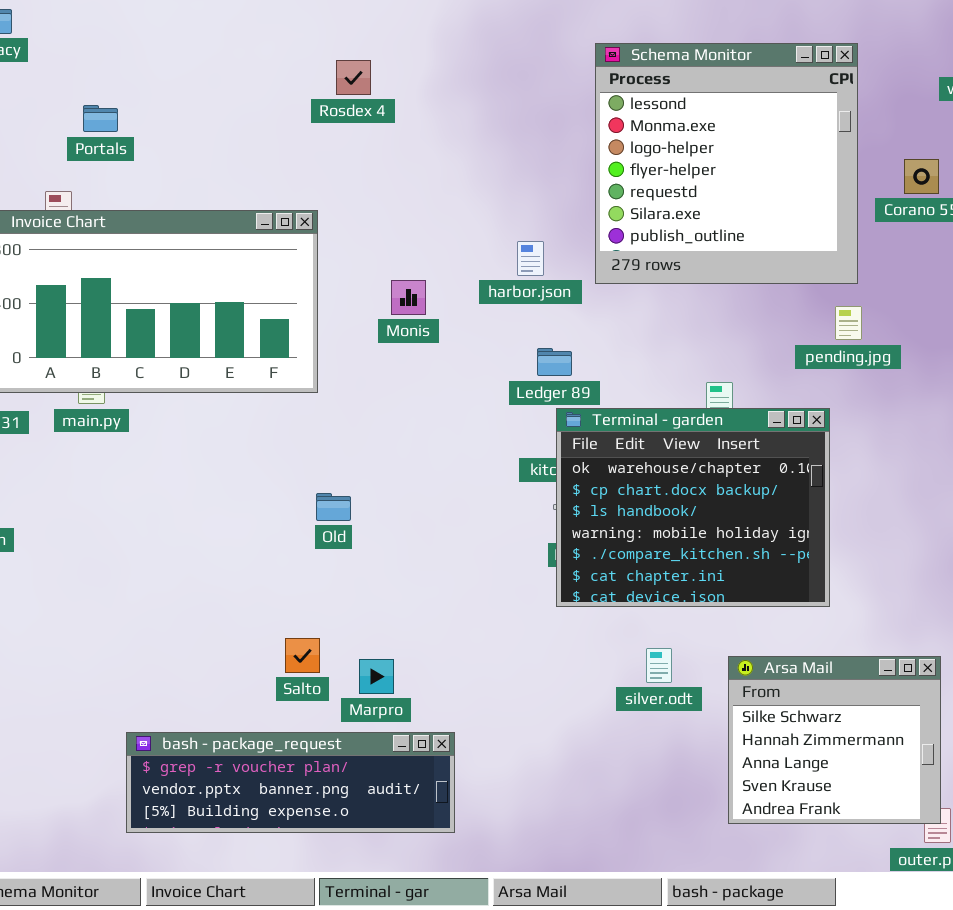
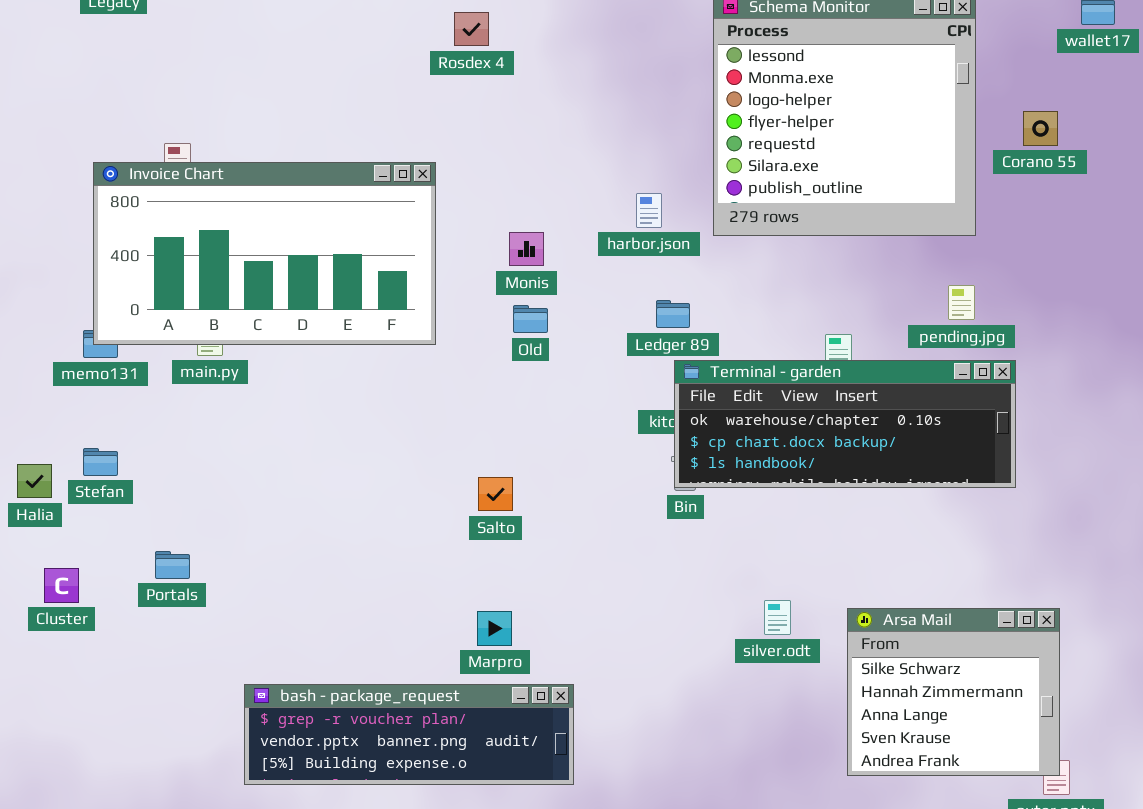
Portals: [83,105,118,132] -> [155,551,190,579], moved
pending.jpg: [835,306,862,340] -> [948,285,975,320], moved
Terminal - garden: [556,408,830,607] -> [674,360,1016,488], resized
Old: [316,493,351,521] -> [513,305,548,333], moved
Salto: [285,638,320,673] -> [478,477,513,511], moved

